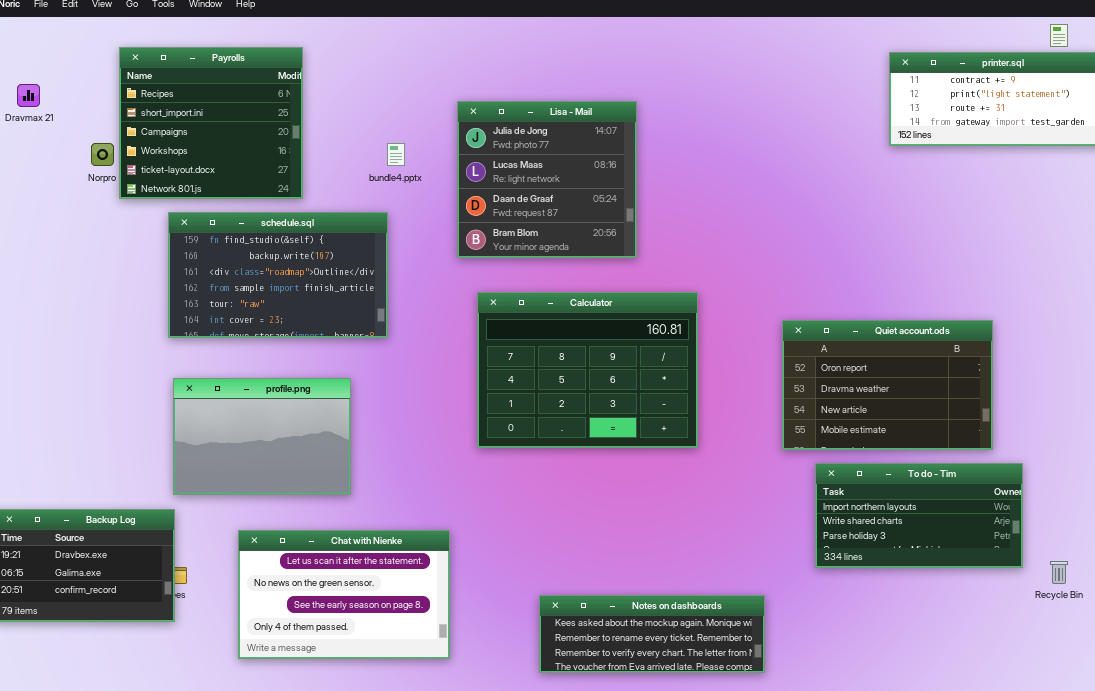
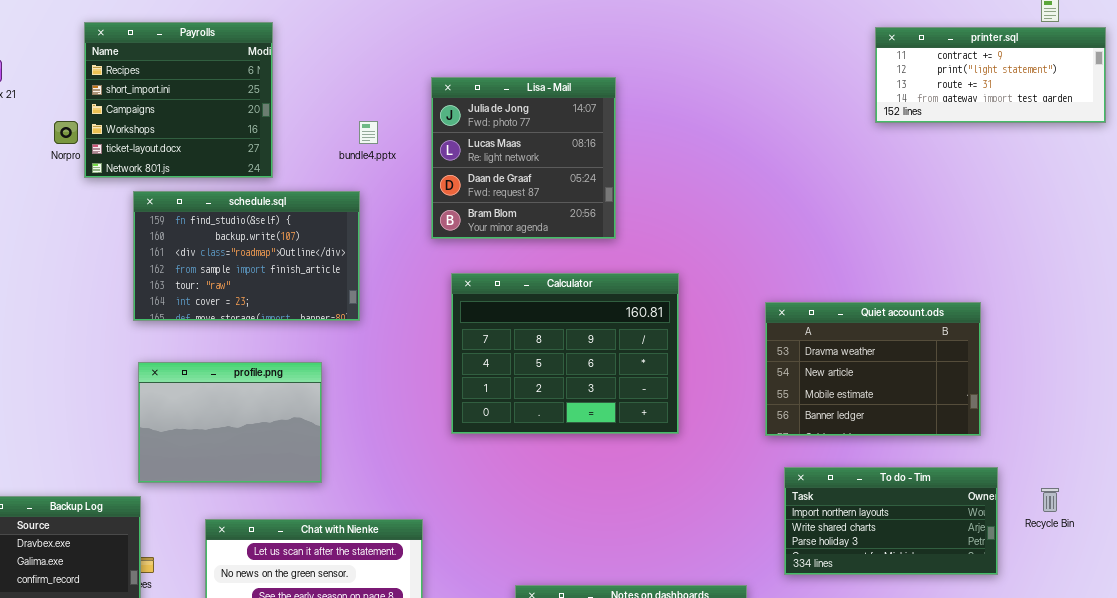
Quiet account.ods: [782,320,993,450] -> [765,302,981,436], scrolled down 1 row
To do - Tim: [815,463,1023,568] -> [784,467,998,575], moved
Recycle Bin: [1050,561,1068,584] -> [1041,488,1059,512], moved

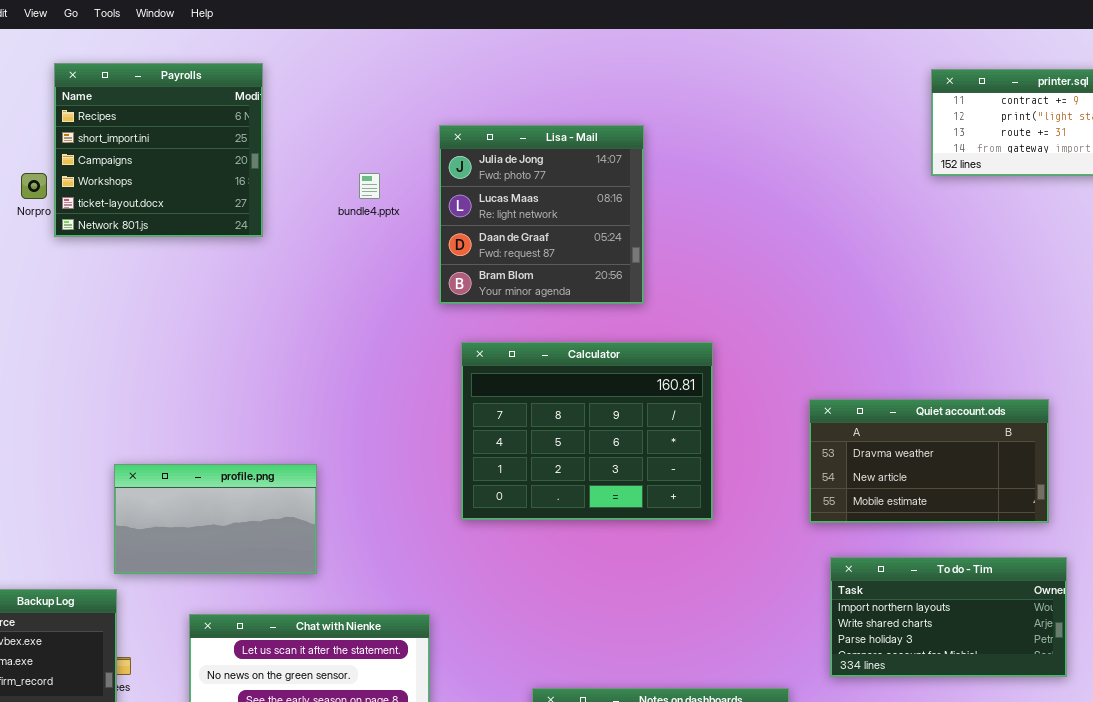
schedule.sql: [133,191,360,321] -> none, closed
Quiet account.ods: [765,302,981,436] -> [809,399,1049,523], resized
profile.png: [138,362,322,483] -> [114,464,317,574], resized

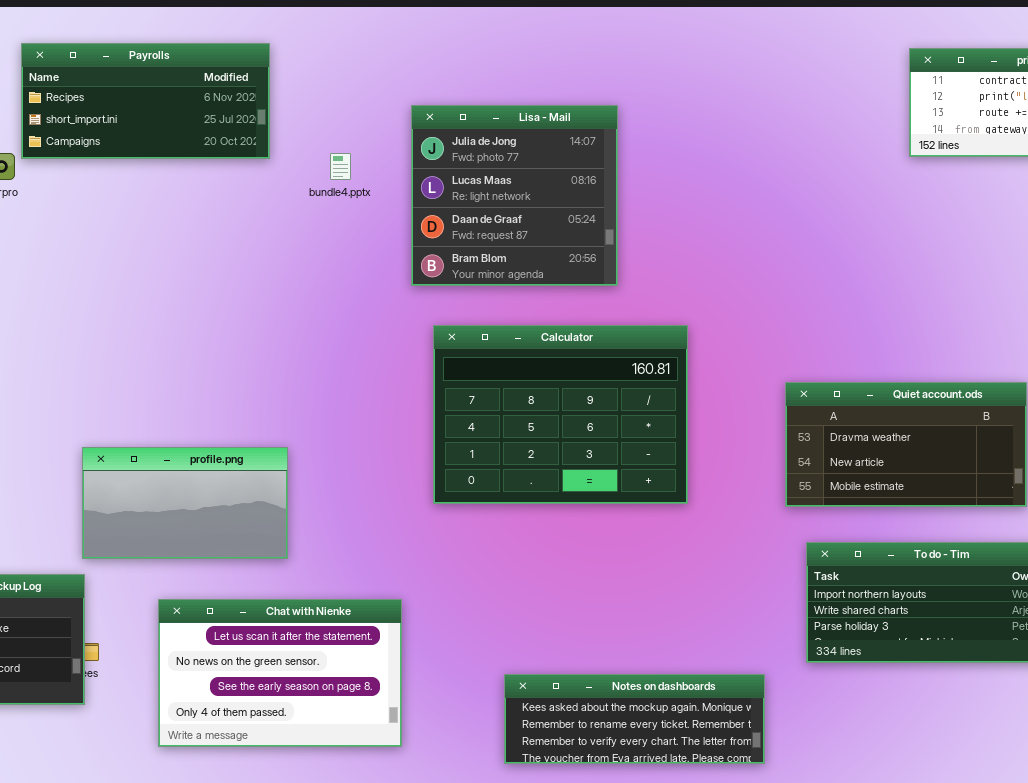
Payrolls: [54,63,263,237] -> [21,43,270,159], resized

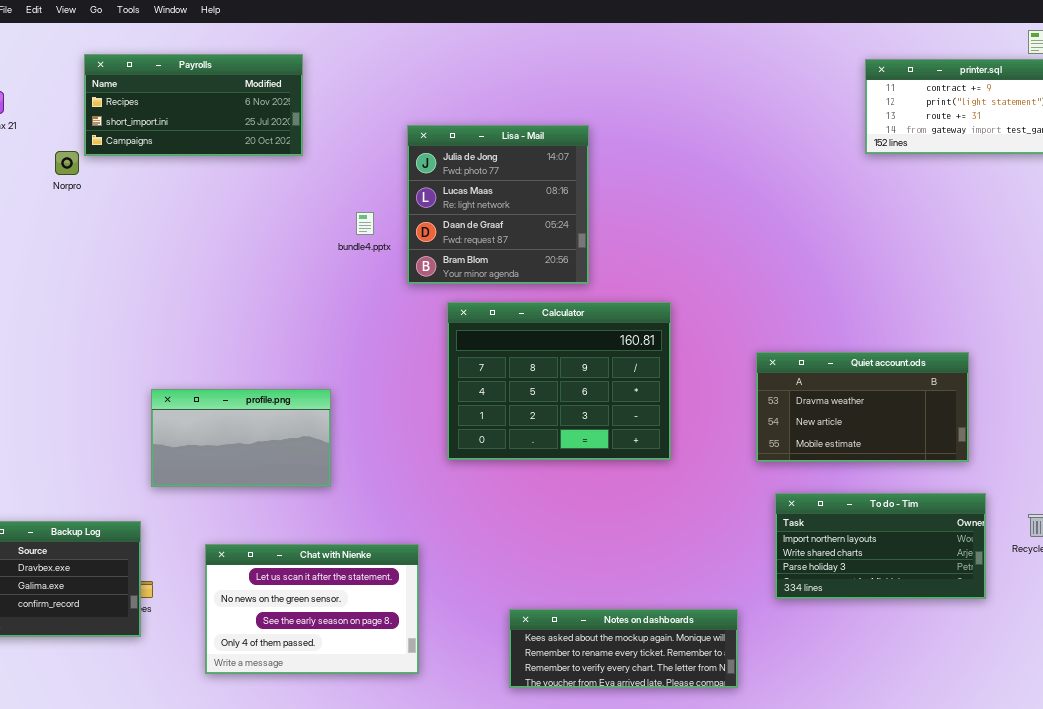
Lisa - Mail: [411,105,618,286] -> [407,125,589,284], moved
bundle4.pptx: [330,153,351,180] -> [356,212,374,235], moved
profile.png: [82,447,288,559] -> [151,389,331,487], moved

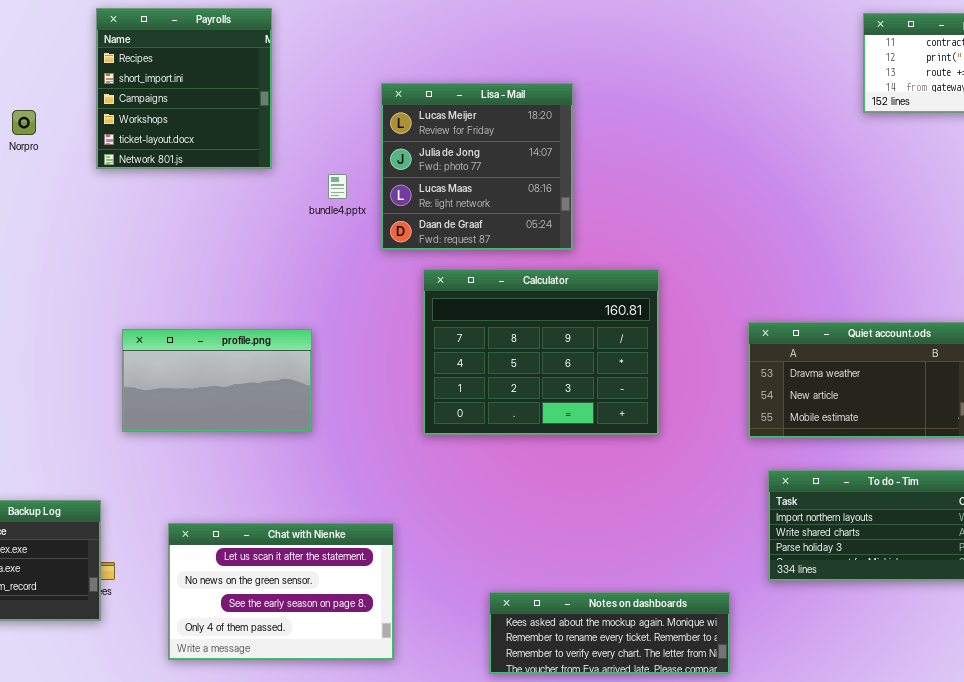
Payrolls: [84,54,303,156] -> [96,8,272,169], resized
Lisa - Mail: [407,125,589,284] -> [381,83,573,250], scrolled up 1 row
profile.png: [151,389,331,487] -> [122,329,312,432], moved

